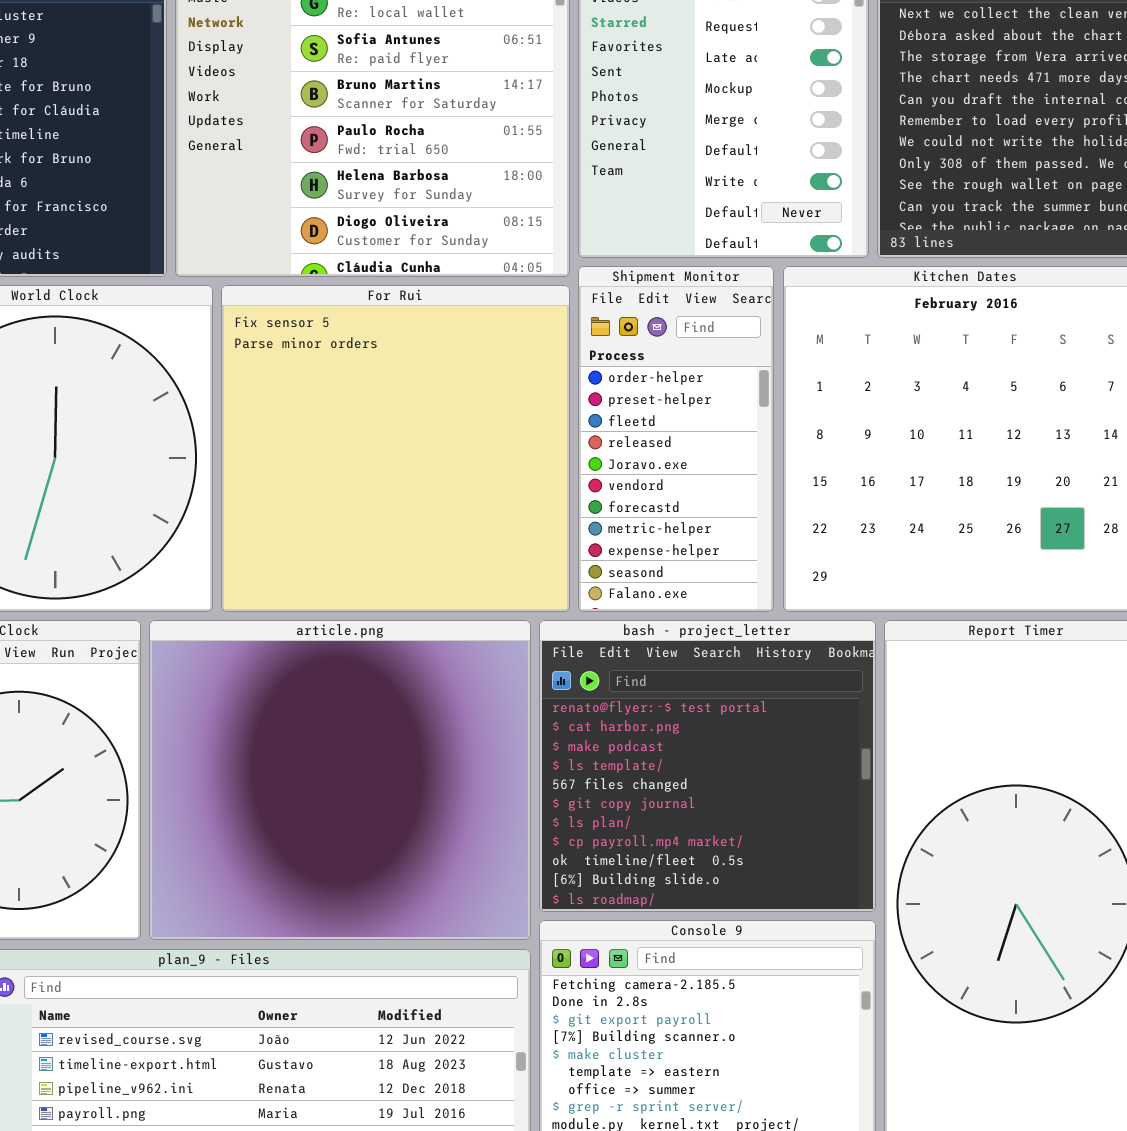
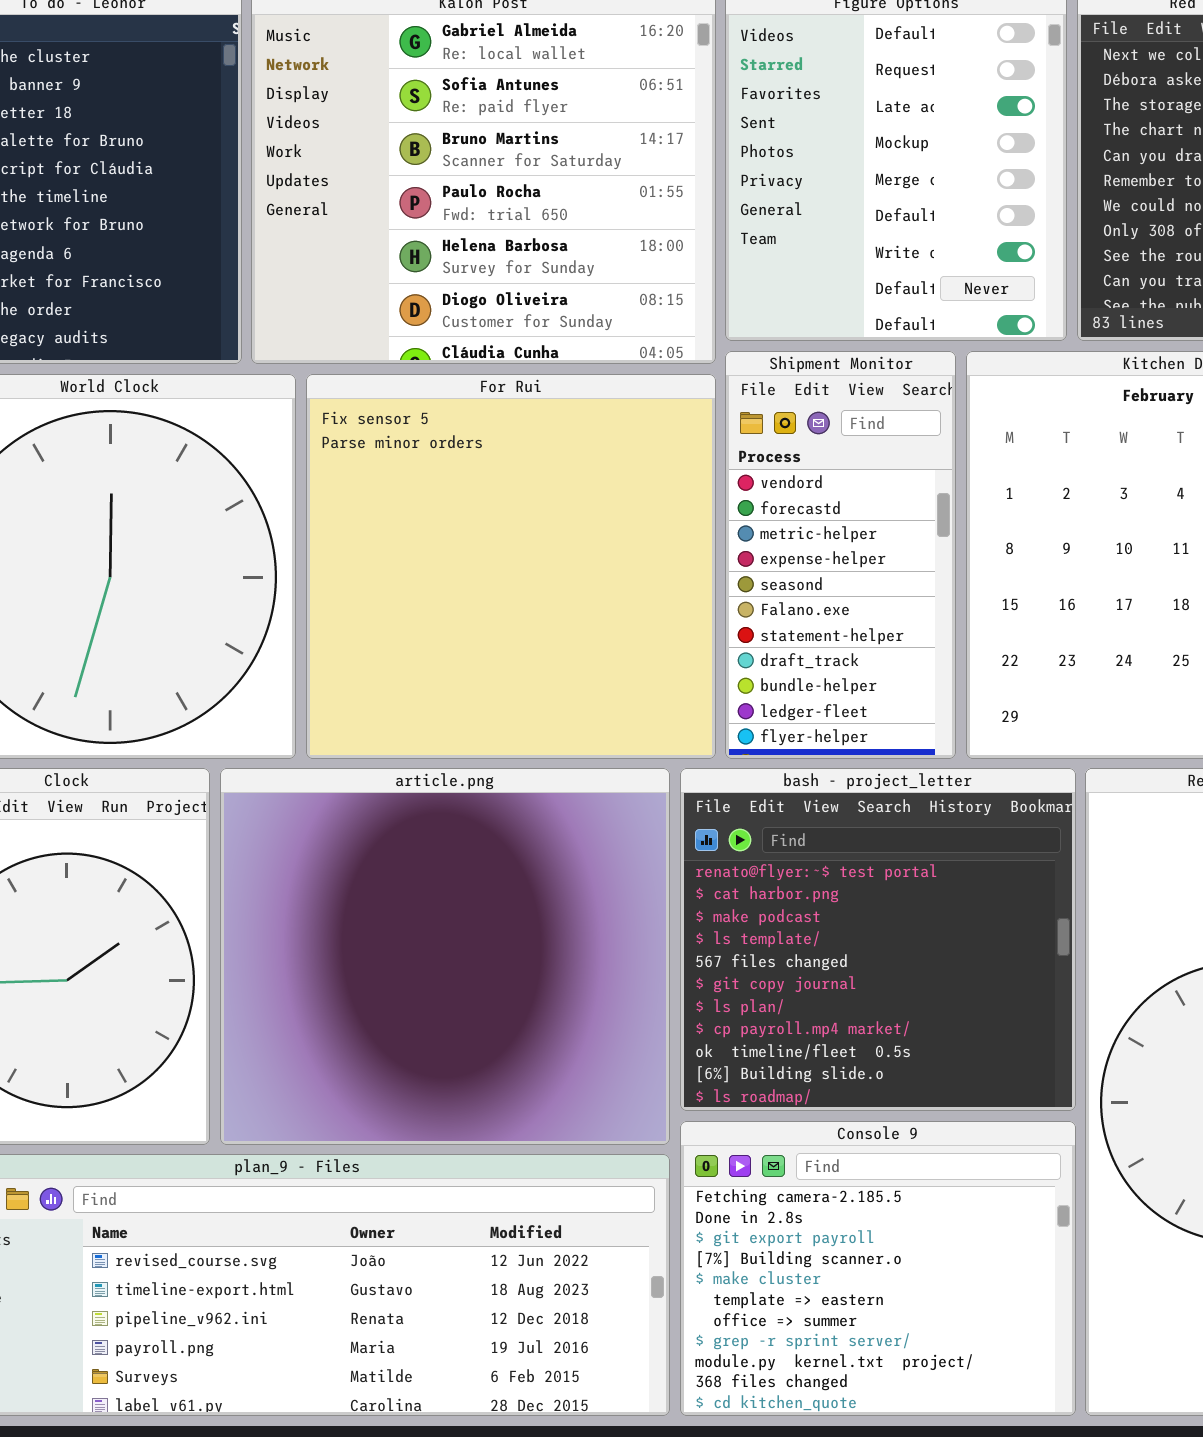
Shipment Monitor: [578,266,774,612] -> [725,351,956,759], scrolled down 5 rows

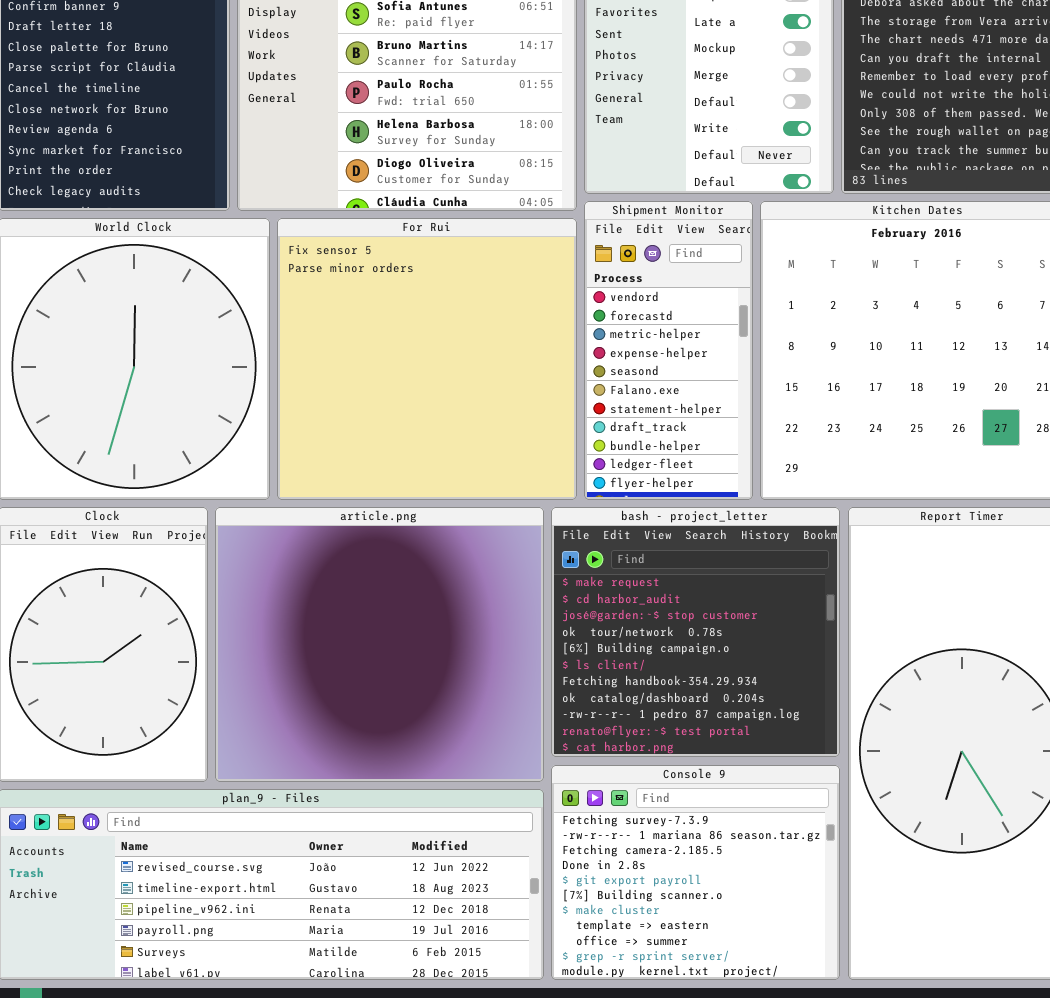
bash - project_letter: [680,768,1076,1111] -> [551,507,840,757], scrolled up 9 rows
Console 9: [680,1121,1076,1416] -> [551,765,840,980], scrolled up 2 rows

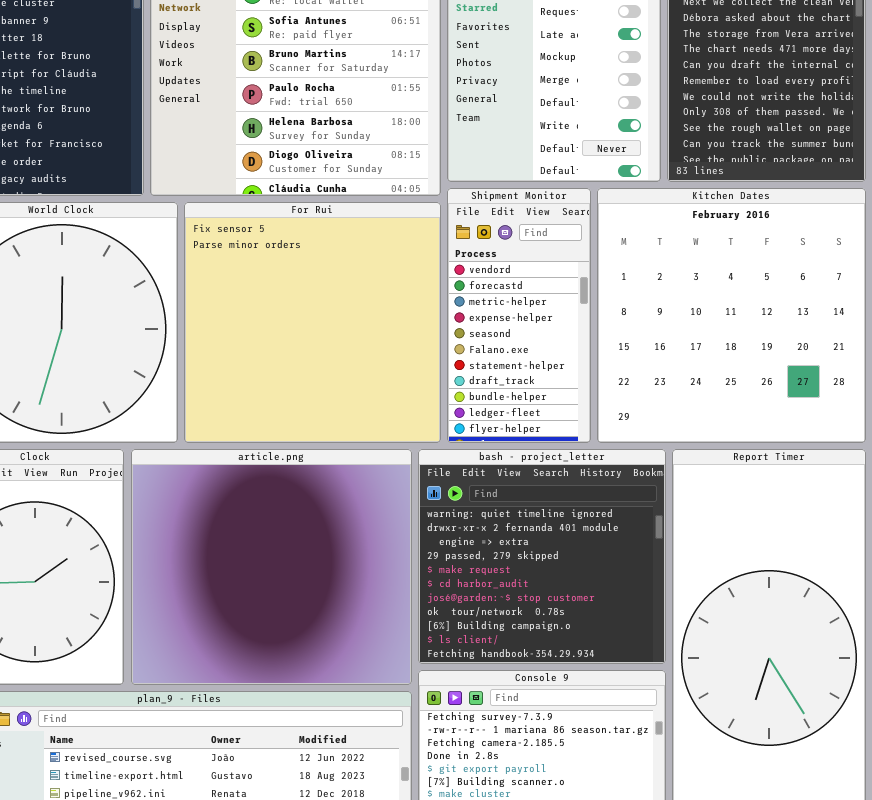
bash - project_letter: [551,507,840,757] -> [418,449,666,664], scrolled up 4 rows

